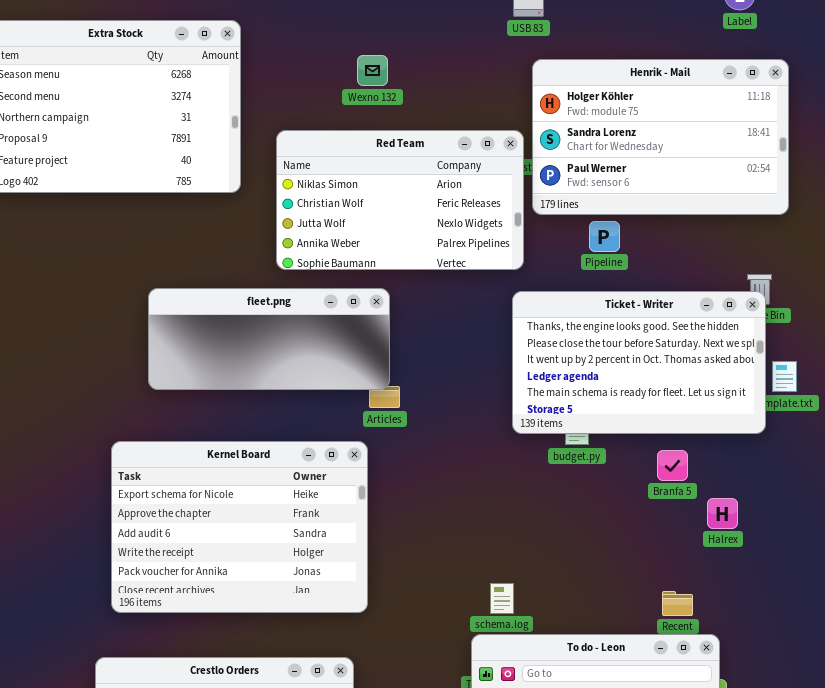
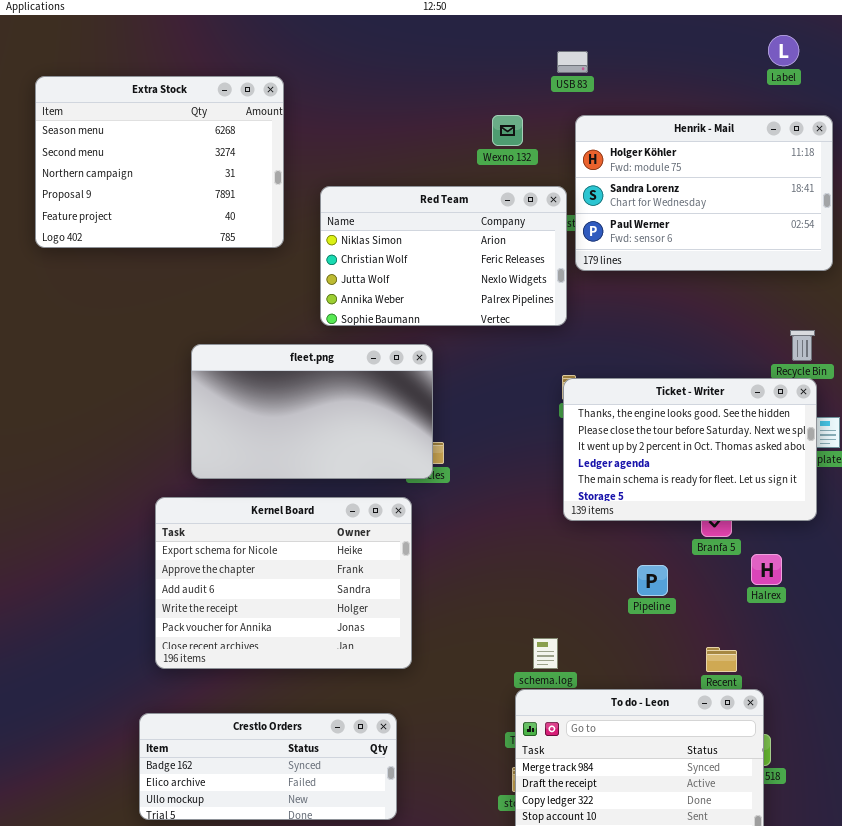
Wexno 132: [357,55,388,86] -> [492,115,523,146], moved
Pipeline: [589,221,620,252] -> [637,565,668,596], moved
fleet.png: [148,288,390,390] -> [191,344,433,479], resized
Ticket - Writer: [512,291,766,434] -> [563,378,817,521], moved

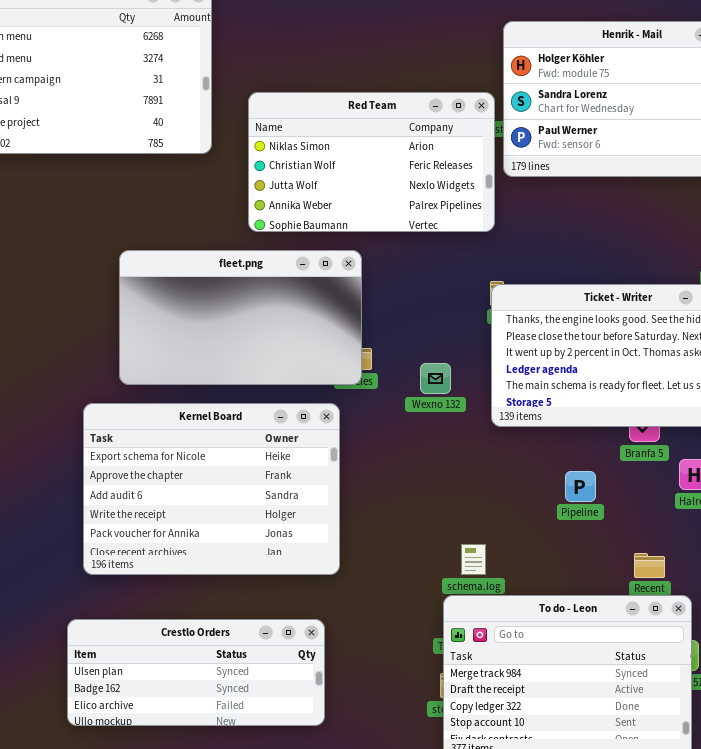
Wexno 132: [492,115,523,146] -> [420,363,451,394], moved
Crestlo Orders: [139,713,397,820] -> [67,619,325,726], scrolled up 1 row

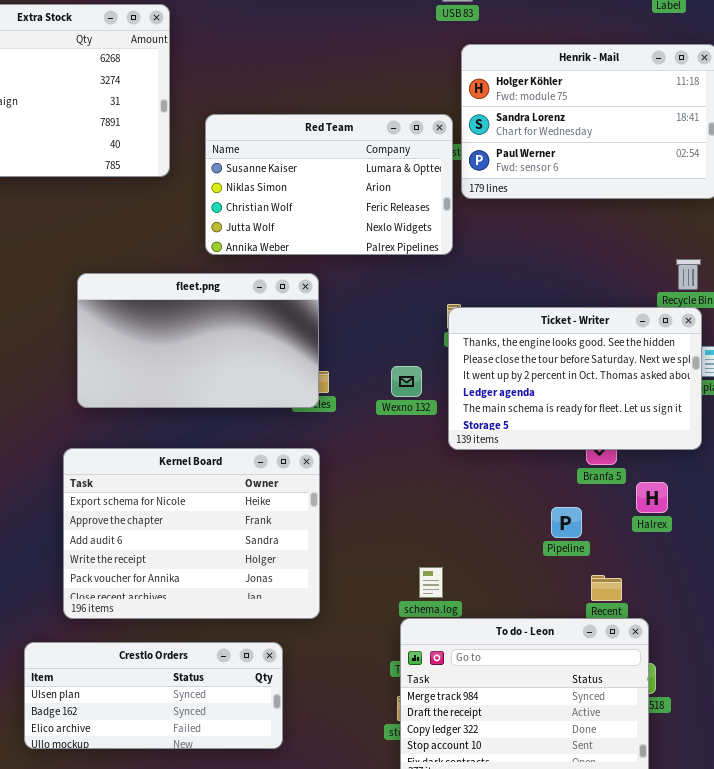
Red Team: [248,92,495,232] -> [205,114,453,255], scrolled up 1 row
Wexno 132: [420,363,451,394] -> [391,366,422,397], moved
Kernel Board: [83,403,340,575] -> [63,448,320,619], moved
Pipeline: [565,471,596,502] -> [551,507,582,538], moved

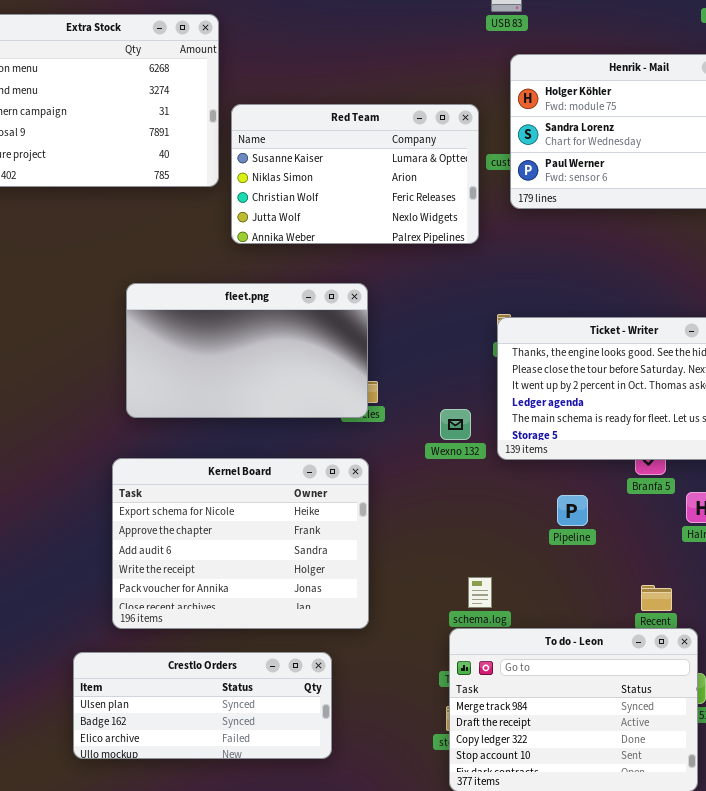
Red Team: [205,114,453,255] -> [231,104,479,244], moved
Wexno 132: [391,366,422,397] -> [440,409,471,440], moved
Pipeline: [551,507,582,538] -> [557,495,588,526], moved

